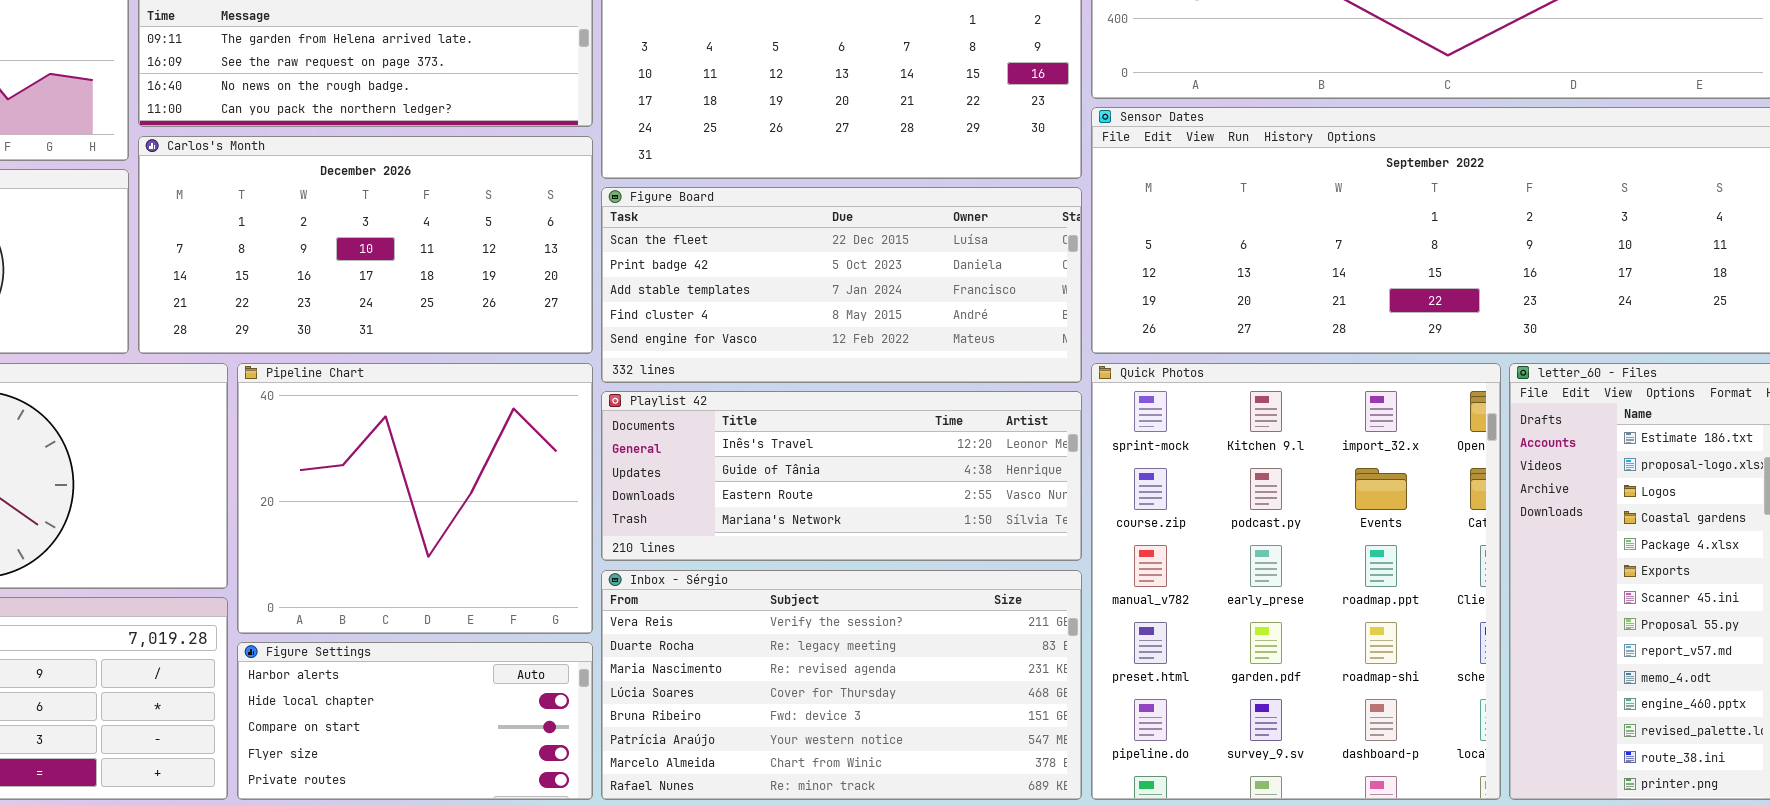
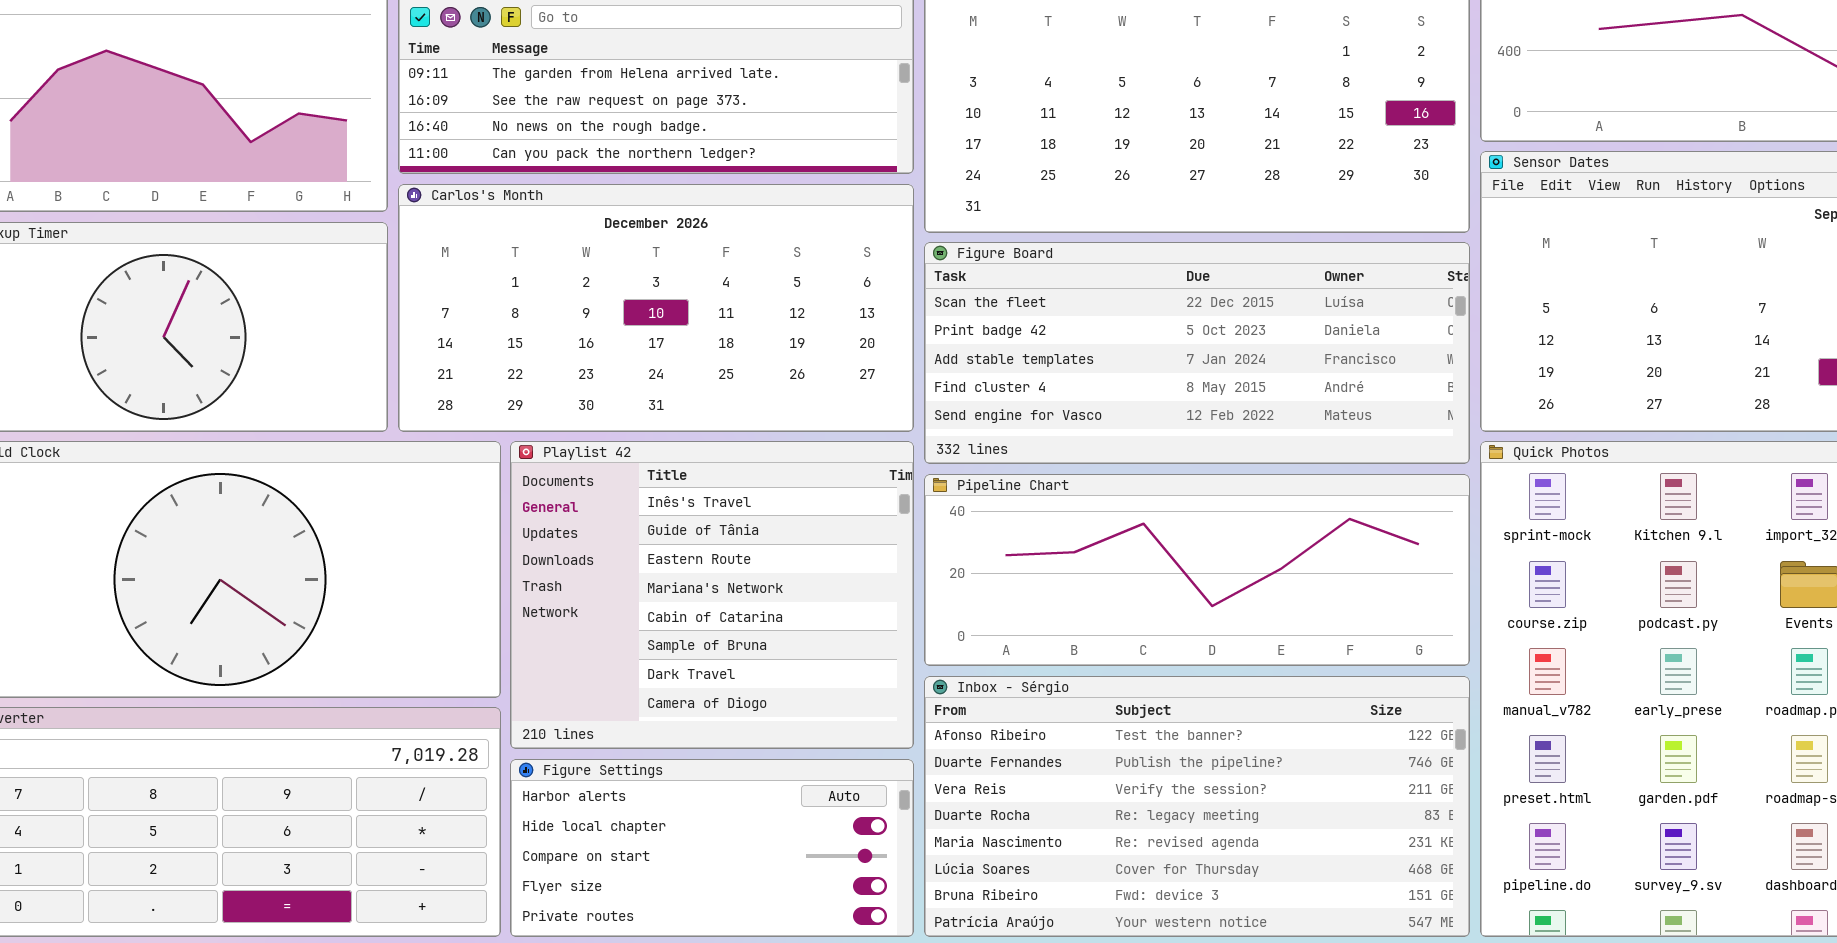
Pipeline Chart: [237,363,593,634] -> [924,474,1470,666], moved, resized
Playlist 42: [601,391,1082,561] -> [510,441,914,749], moved, resized
Inbox - Sérgio: [601,570,1082,800] -> [924,676,1470,937], scrolled up 2 rows

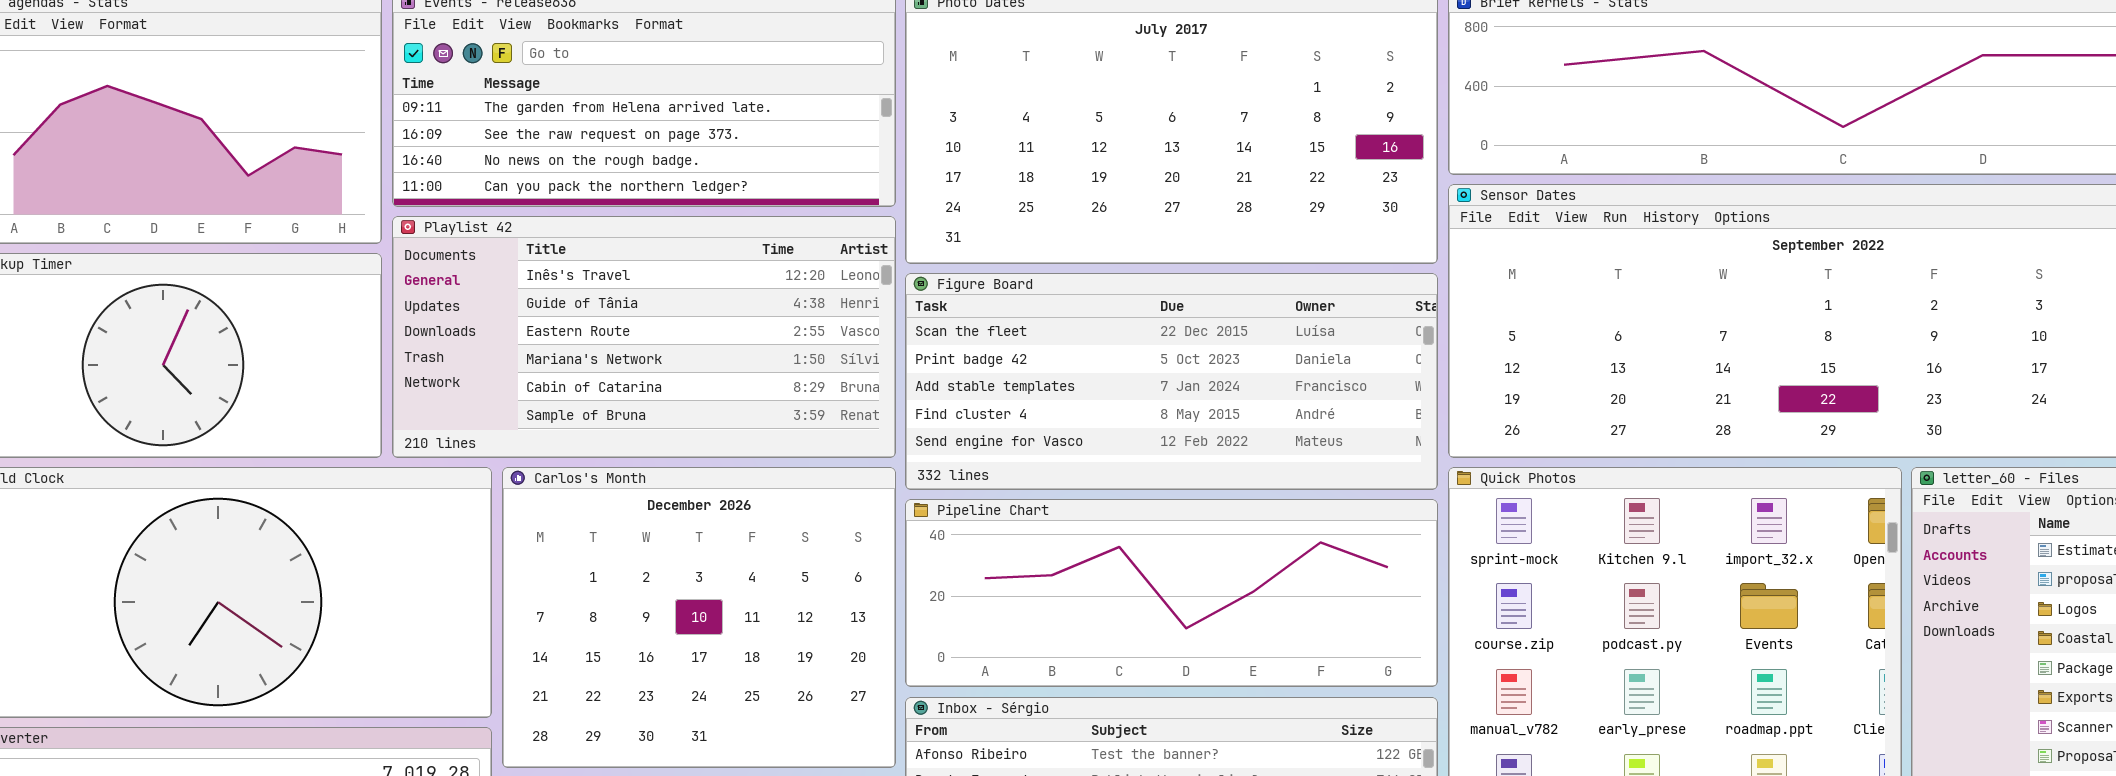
Carlos's Month: [398,184,914,432] -> [502,467,896,768], moved, resized
Playlist 42: [510,441,914,749] -> [392,216,896,458], moved, resized

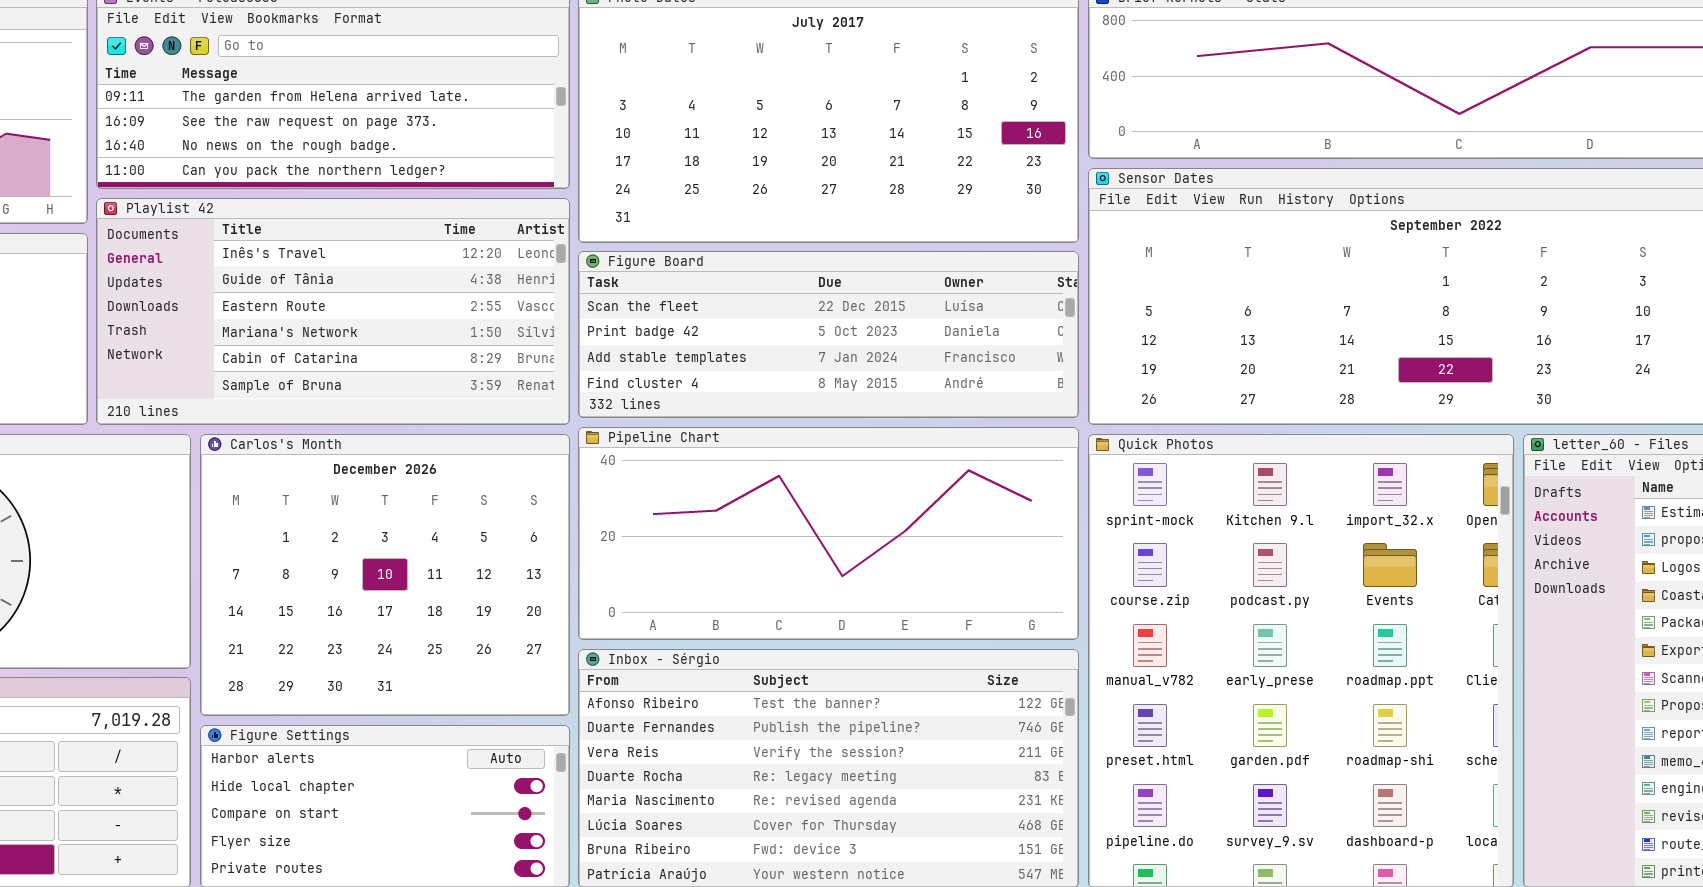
Figure Board: [905,273,1438,490] -> [578,251,1079,418], resized
Pipeline Chart: [905,499,1438,687] -> [578,427,1079,640], resized

